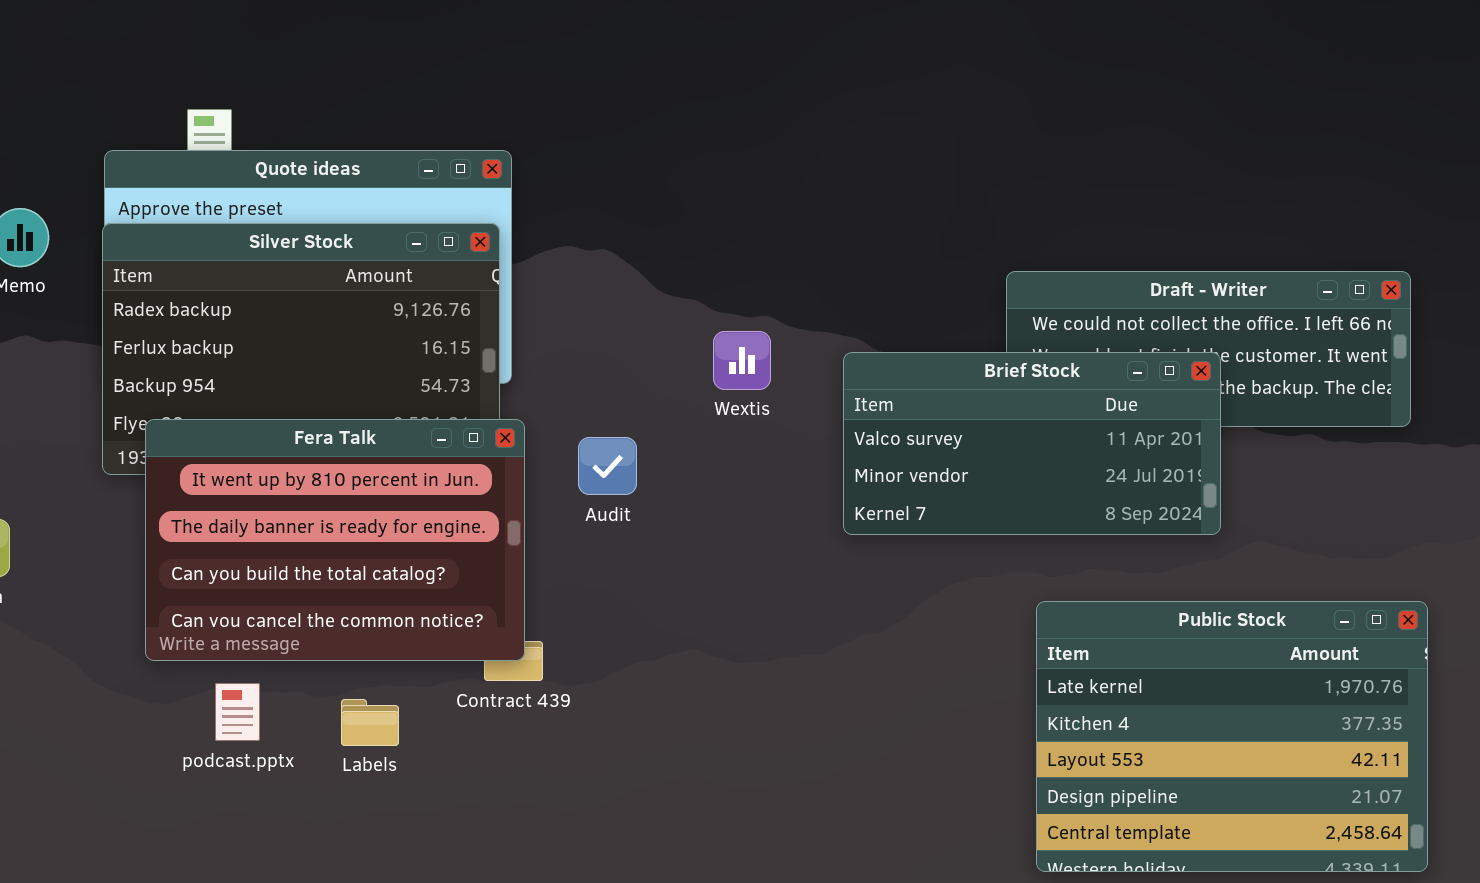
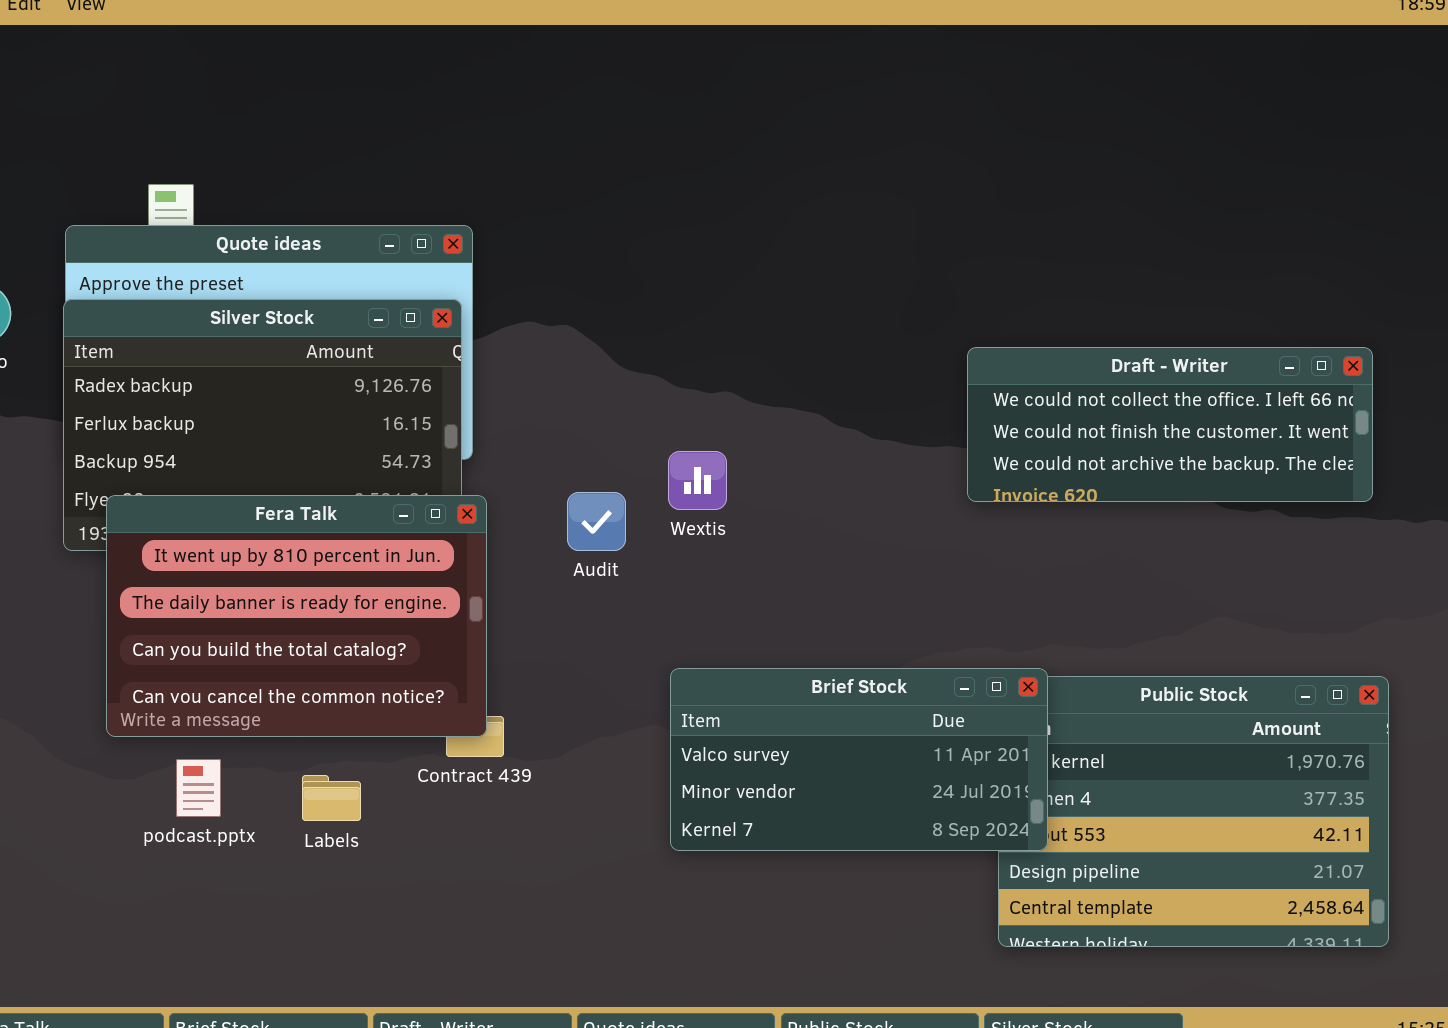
Wextis: [713,331,771,390] -> [668,451,727,510], moved
Brief Stock: [843,352,1221,535] -> [670,668,1048,851], moved
Audit: [578,437,637,495] -> [567,492,626,551], moved

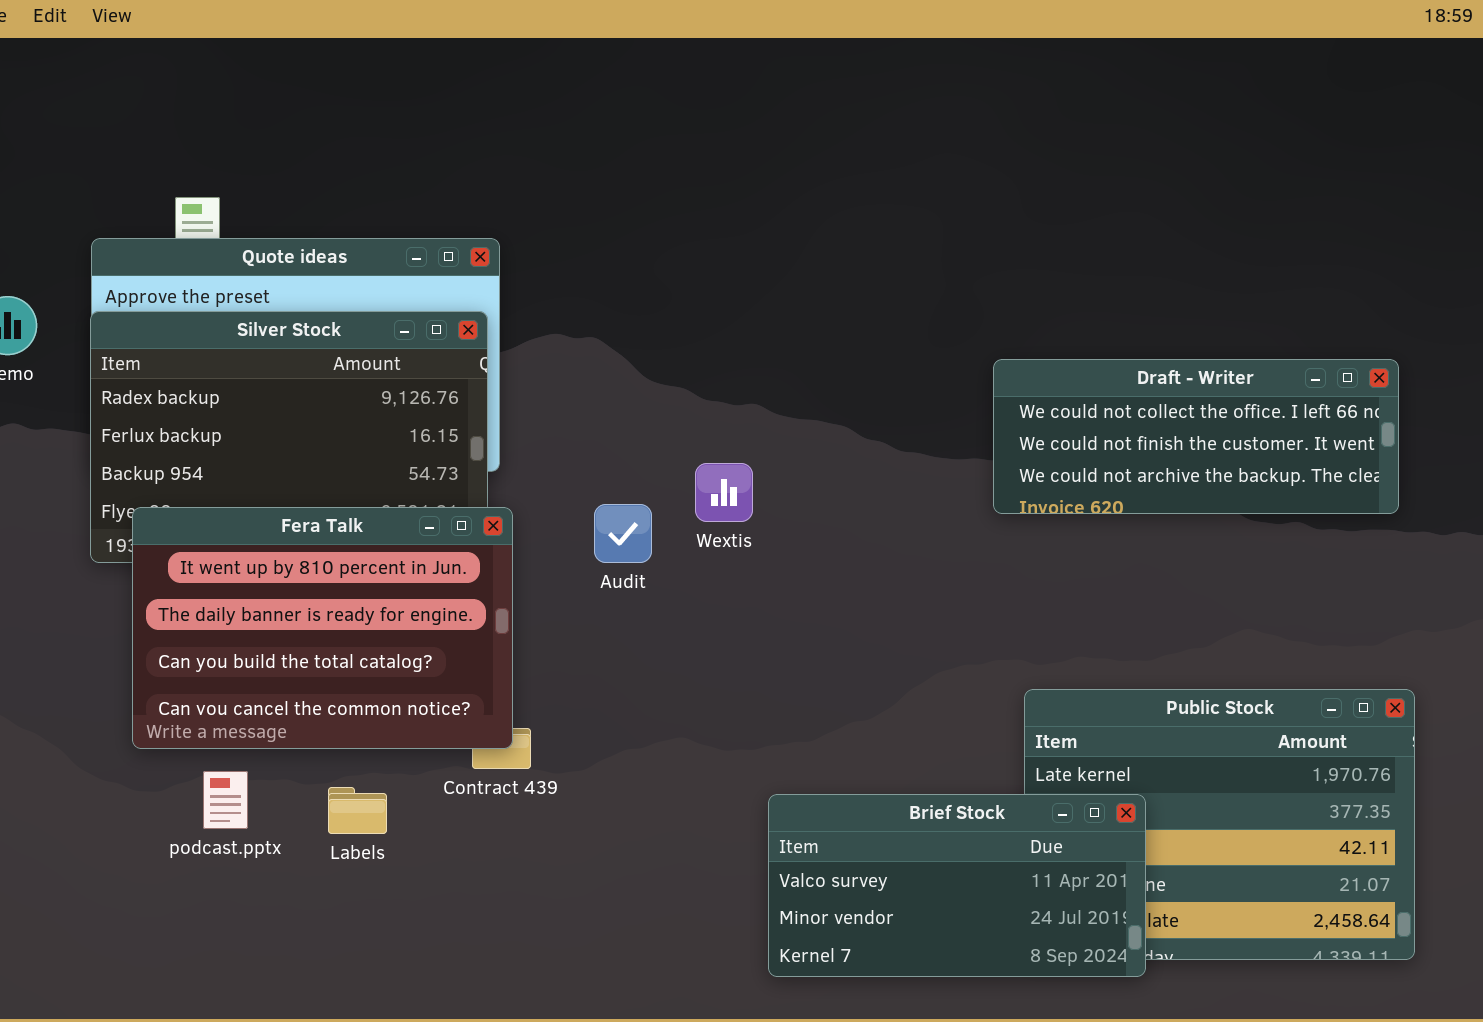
Brief Stock: [670,668,1048,851] -> [768,794,1146,977], moved

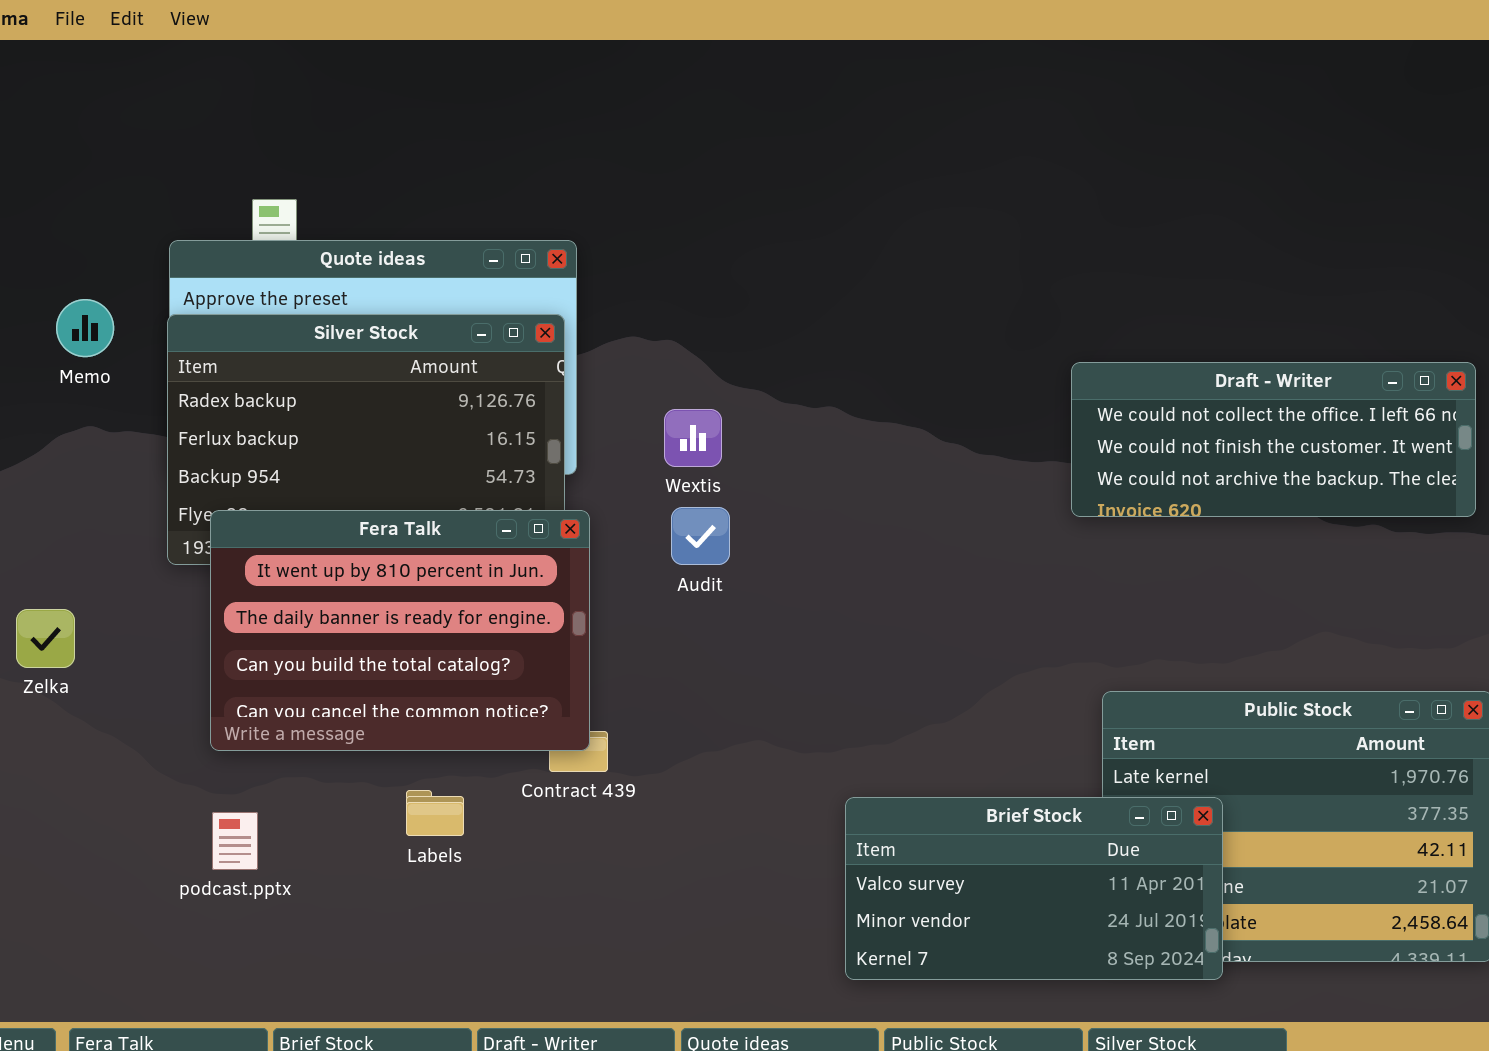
Wextis: [695,463,753,522] -> [664,409,722,467], moved
podcast.pptx: [203,771,248,829] -> [212,812,258,870], moved

